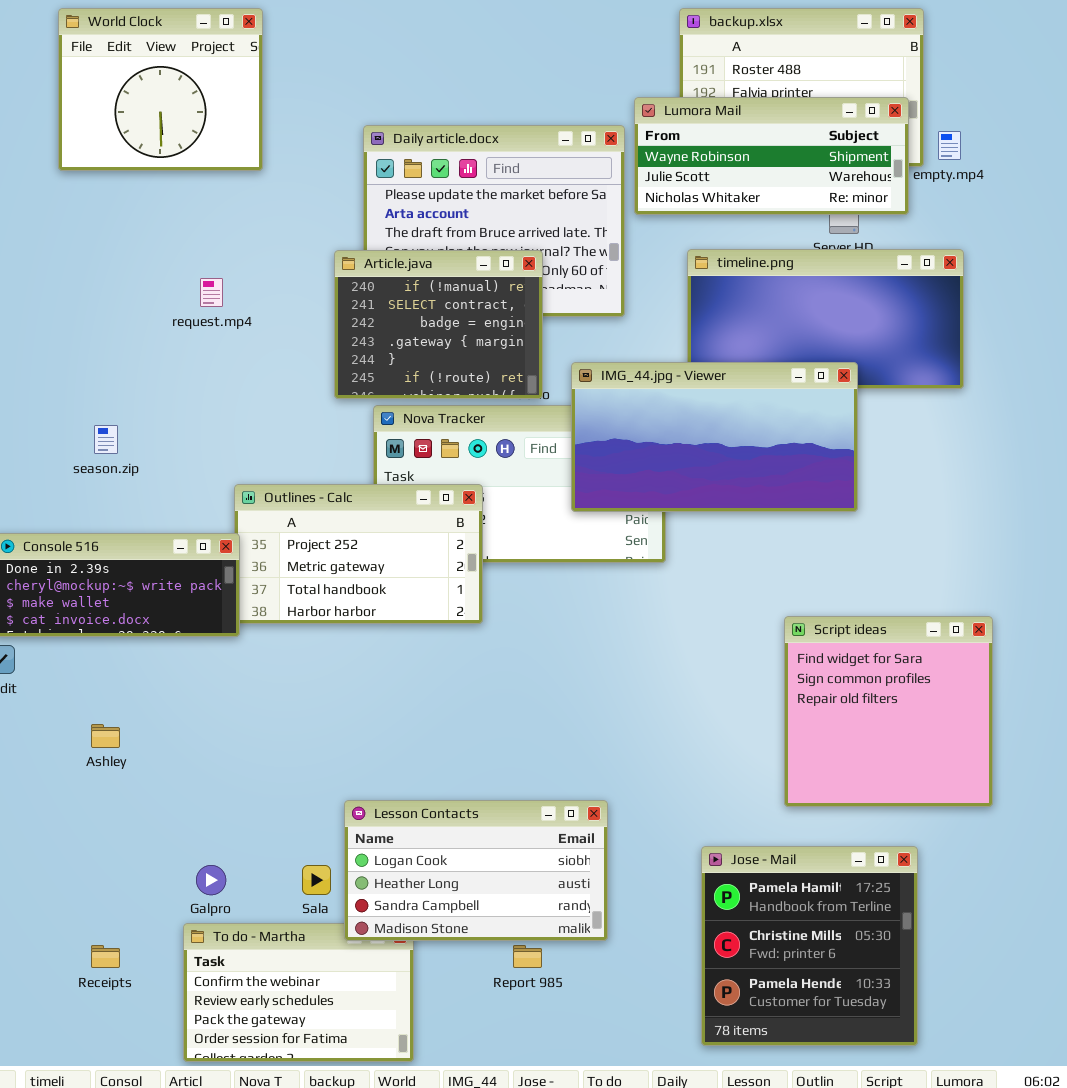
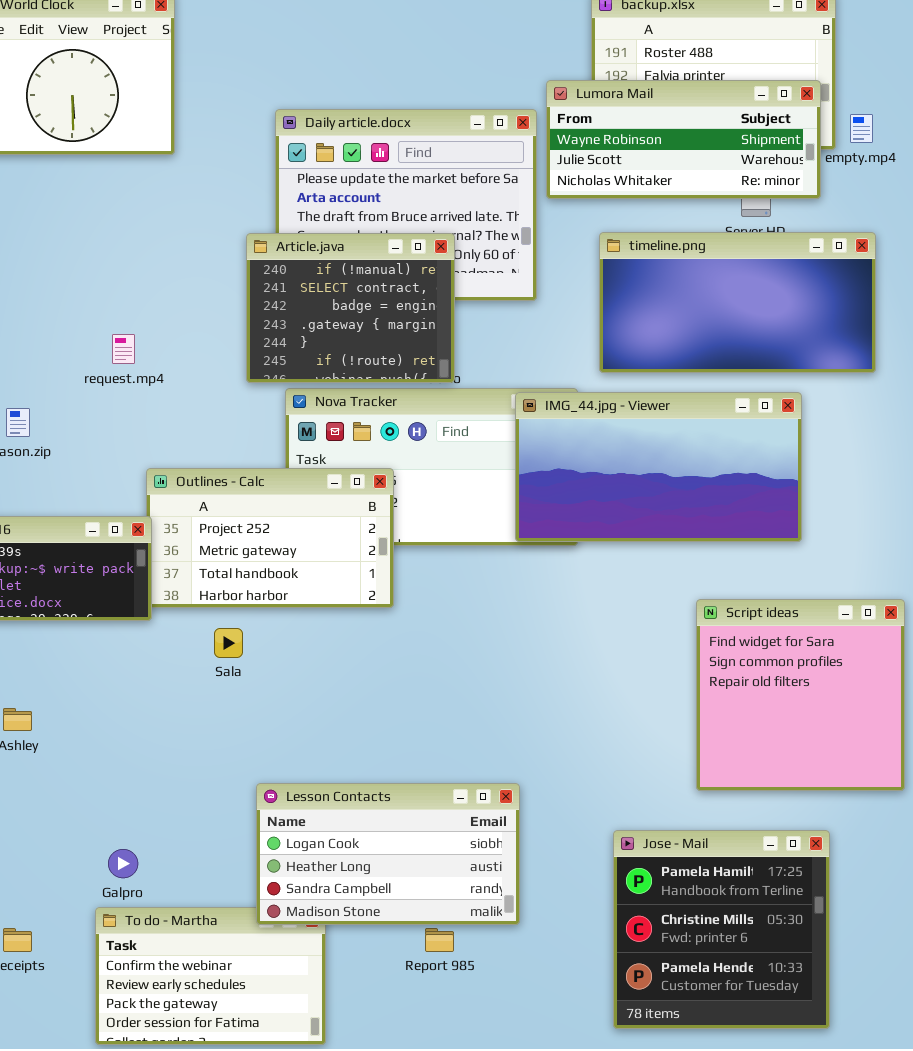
request.mp4: [200,278,223,307] -> [112,334,135,364], moved
IMG_44.jpg - Viewer: [571,362,858,512] -> [515,392,802,542], moved
Sala: [302,865,331,895] -> [214,628,243,658], moved

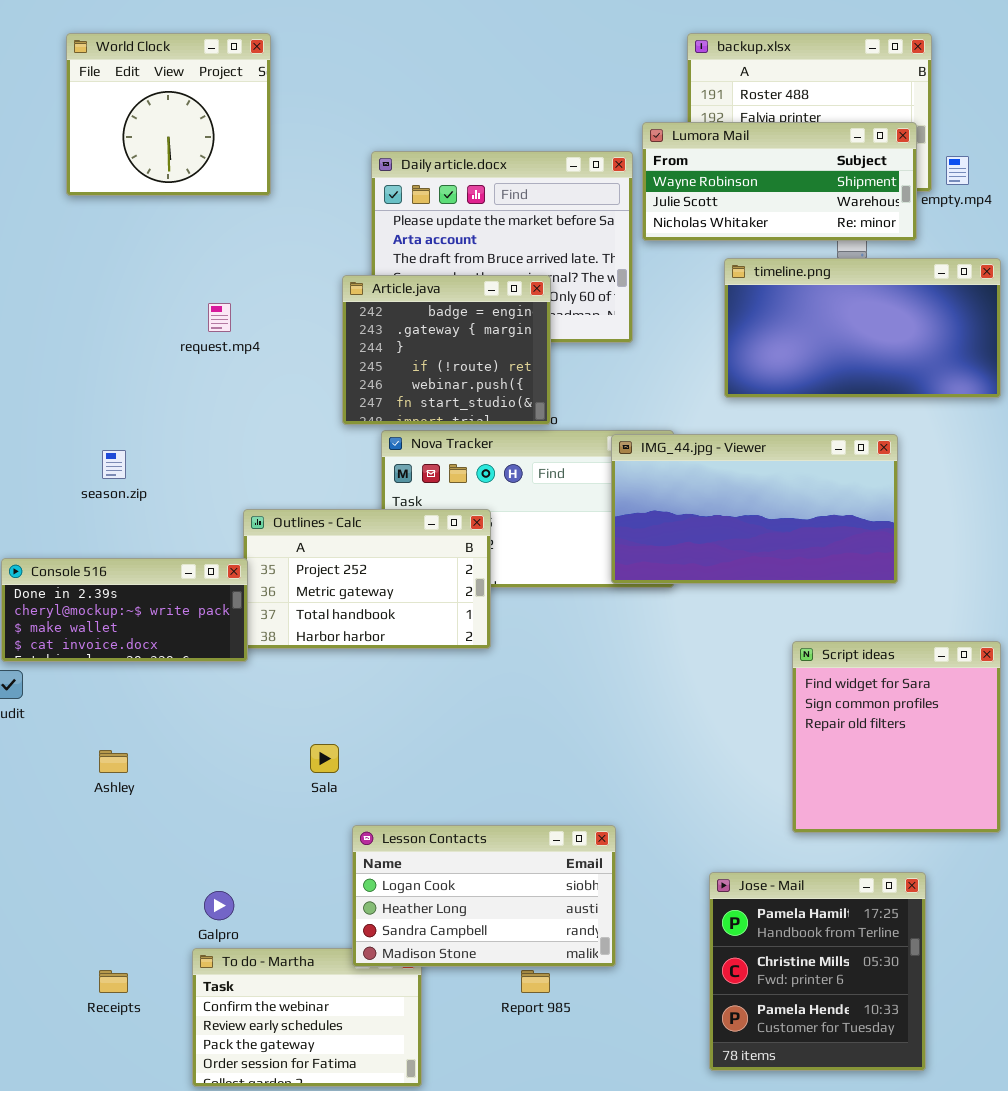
timeline.png: [599,232,876,373] -> [724,258,1001,398], moved
Article.java: [246,233,455,383] -> [342,275,551,425], scrolled down 2 rows
request.mp4: [112,334,135,364] -> [208,303,231,332], moved
Sala: [214,628,243,658] -> [310,744,339,773], moved

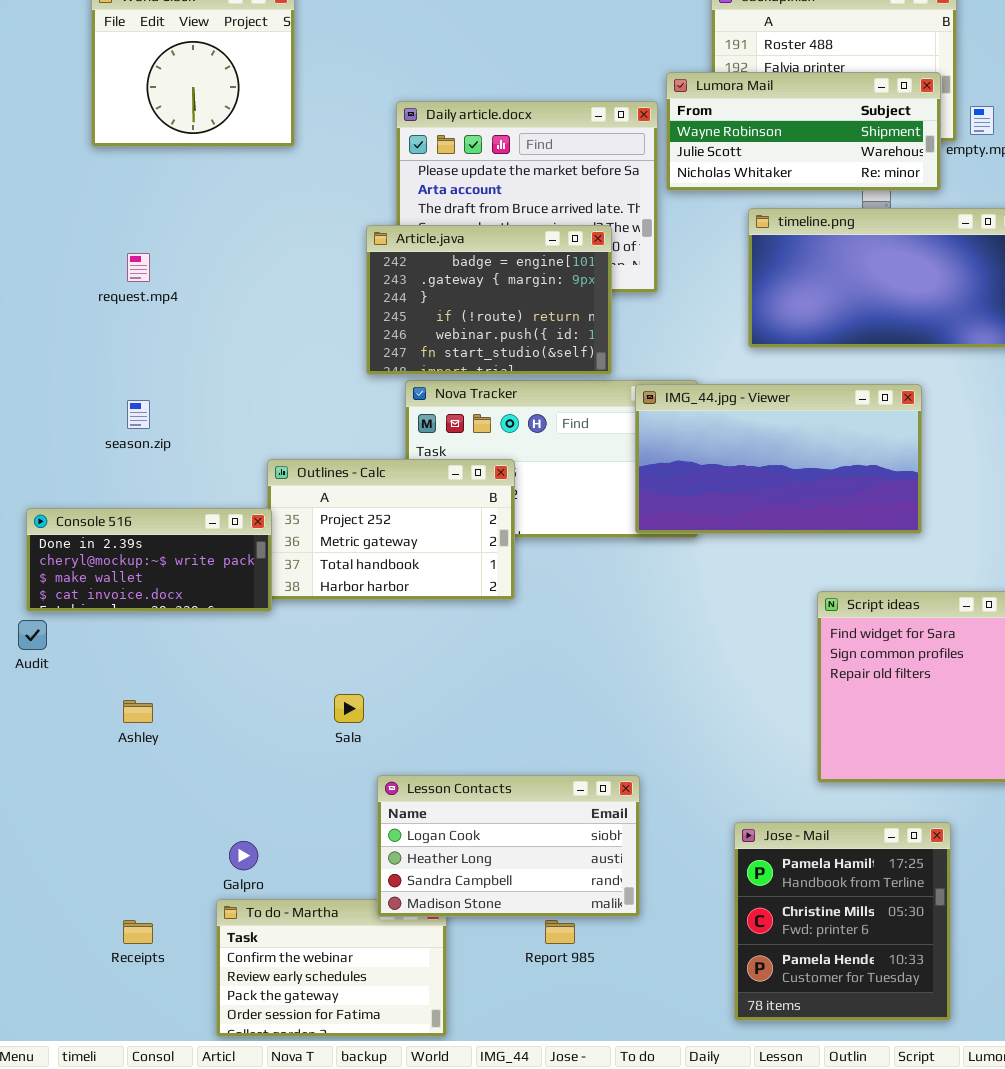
Article.java: [342,275,551,425] -> [366,225,612,375], resized
request.mp4: [208,303,231,332] -> [127,253,150,282], moved

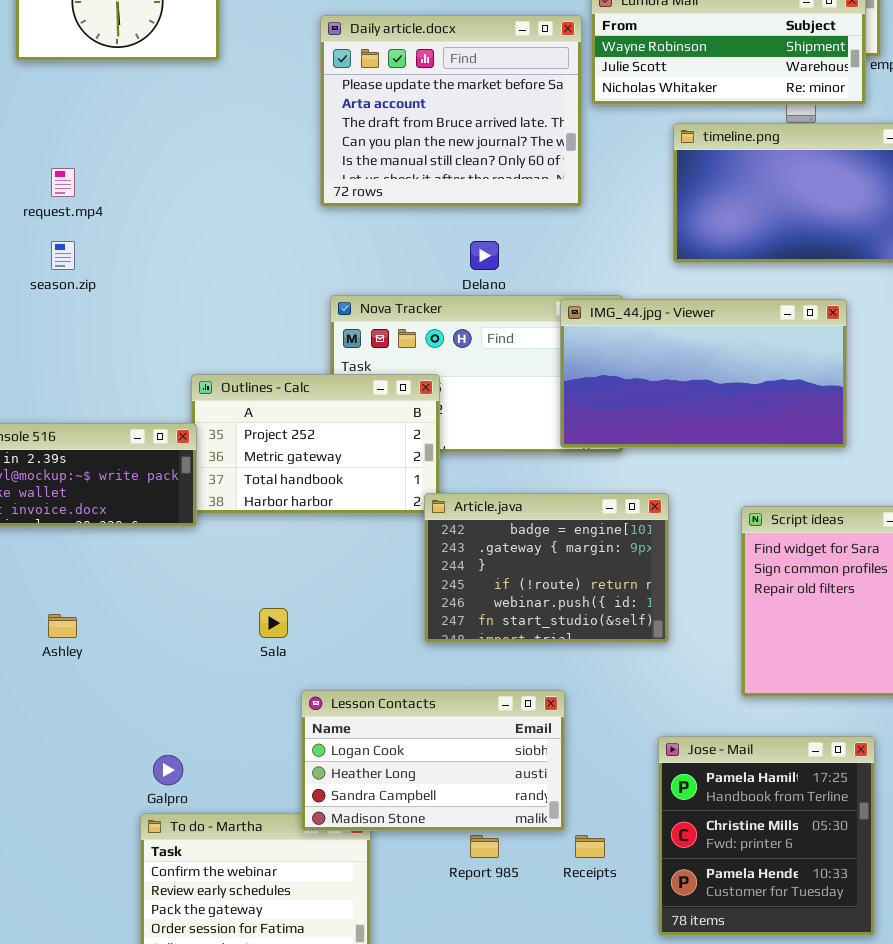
Article.java: [366,225,612,375] -> [424,493,669,643], moved
season.zip: [127,400,150,429] -> [51,241,75,270], moved
Receipts: [123,920,153,944] -> [575,835,605,858], moved

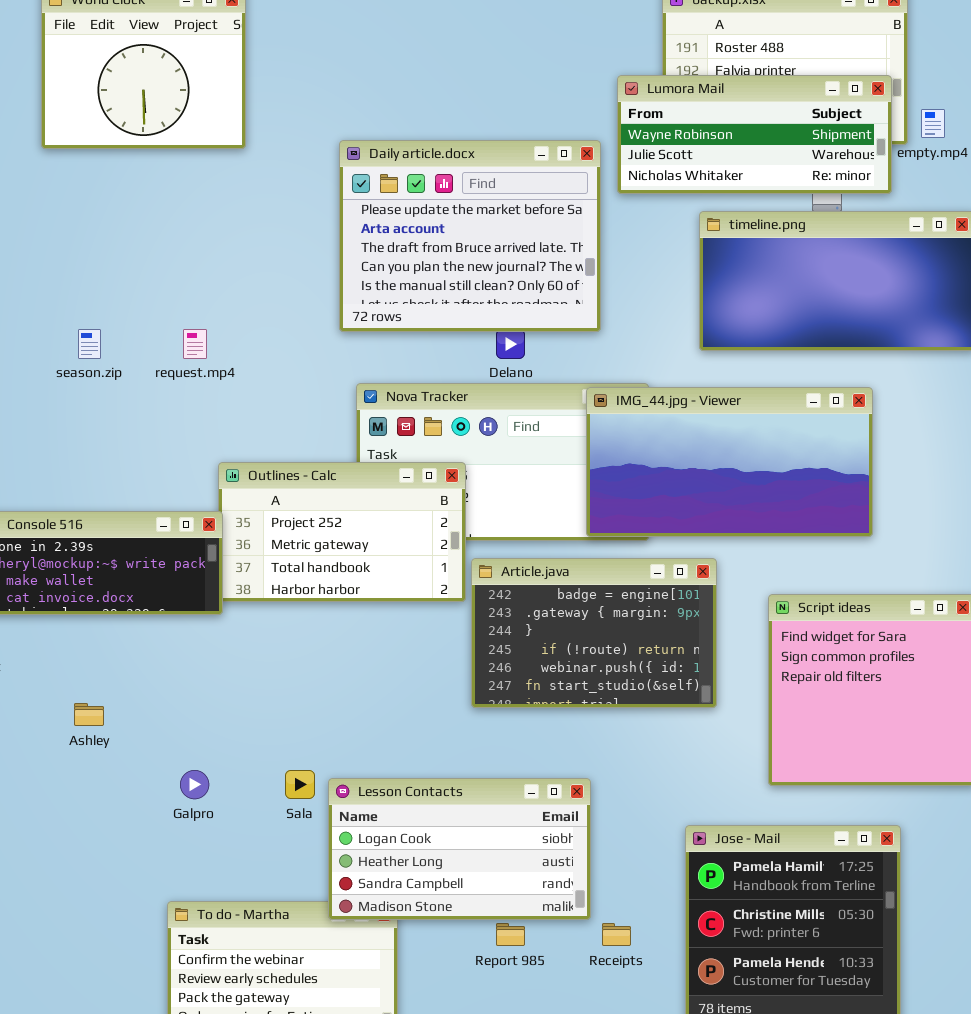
Daily article.docx: [320,15,582,207] -> [339,140,601,332], moved
request.mp4: [51,168,75,197] -> [183,329,207,359], moved
Article.java: [424,493,669,643] -> [471,558,717,708], moved
Sala: [259,608,288,638] -> [285,770,315,799], moved
Galpro: [153,755,183,785] -> [180,770,209,799], moved

